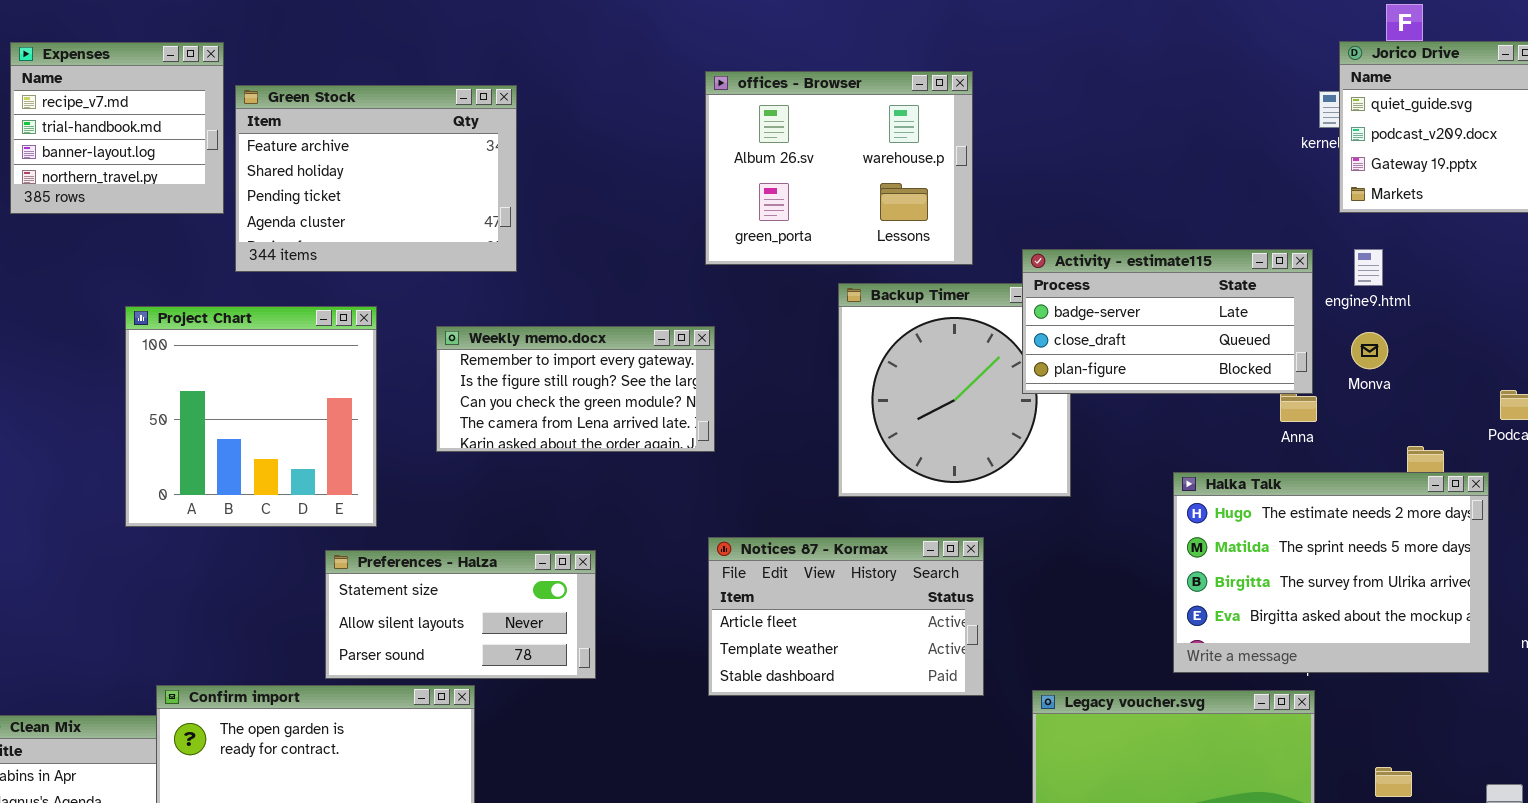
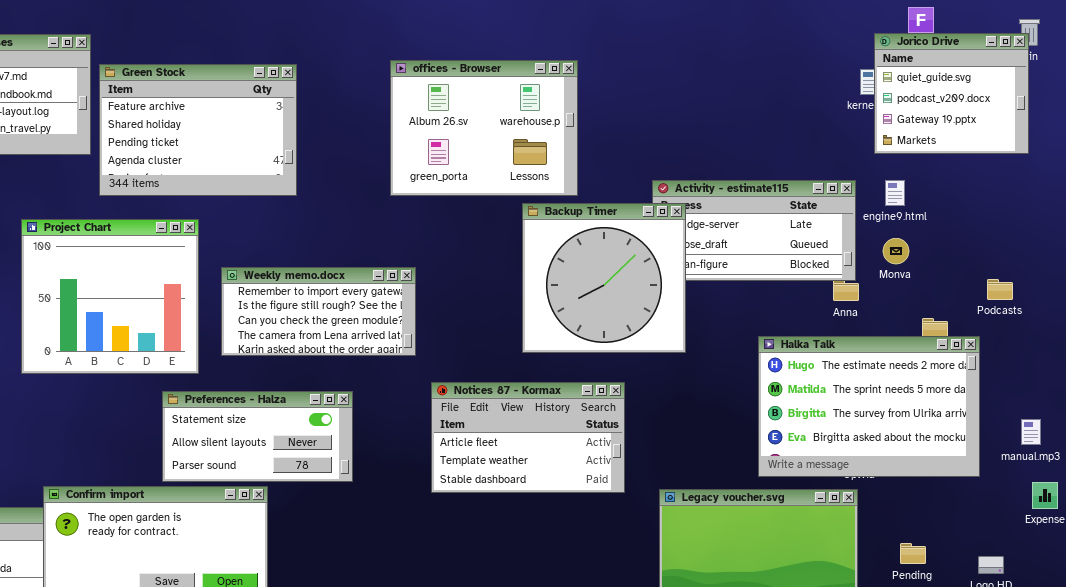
offices - Browser: [705,71,973,265] -> [390,60,578,196], moved
Backup Timer: [838,283,1071,497] -> [522,203,686,353], raised
Weekly memo.docx: [436,326,715,452] -> [221,267,416,356], moved

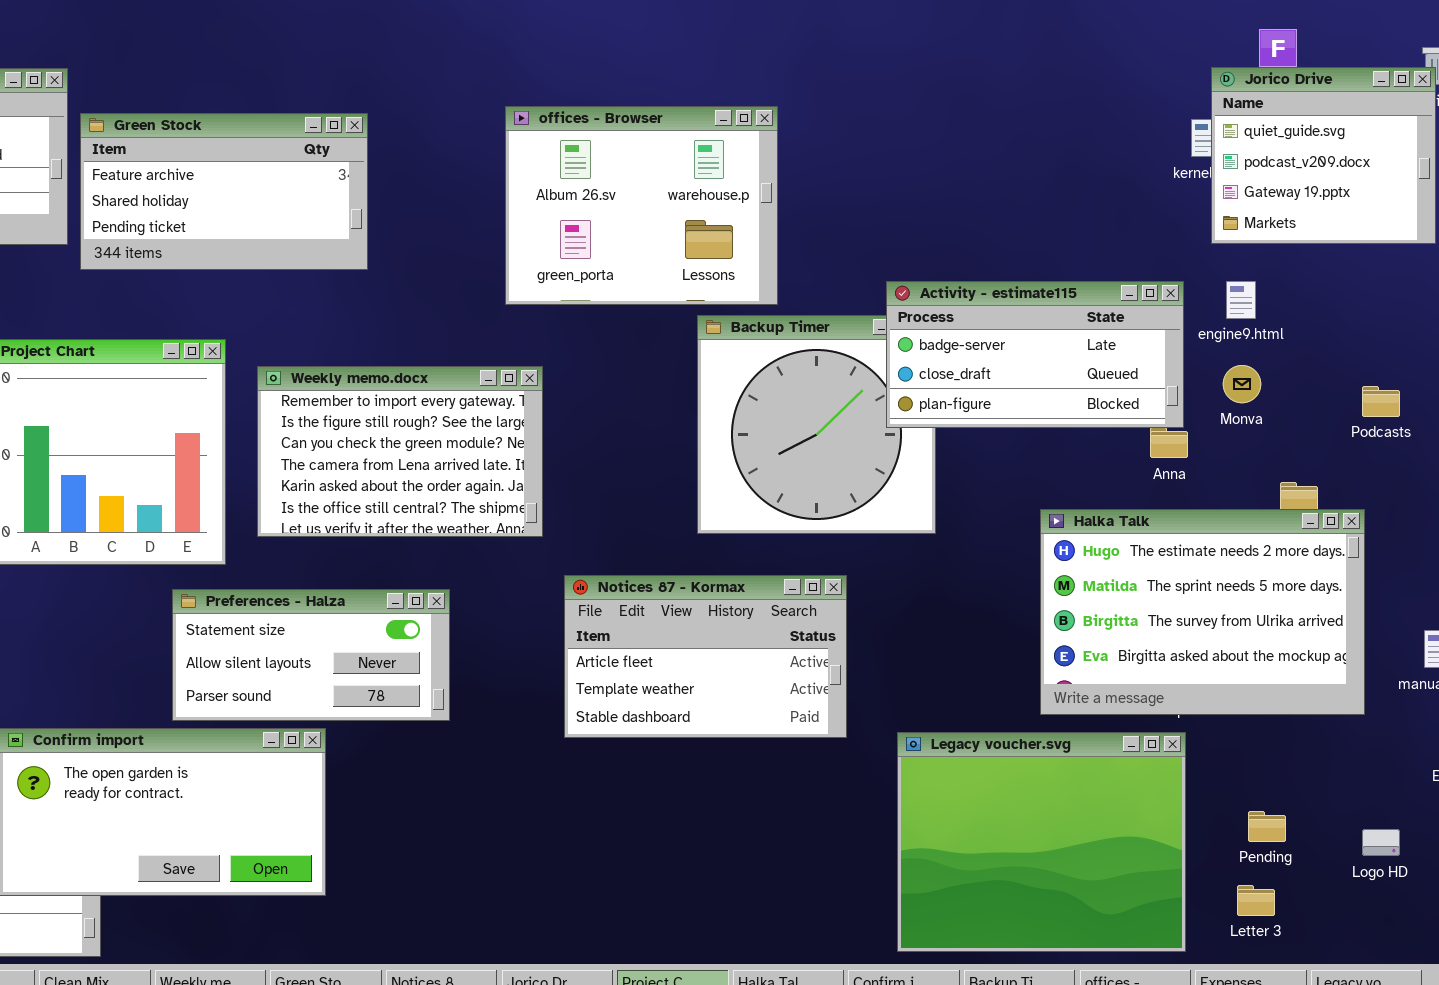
Green Stock: [99,64,297,196] -> [80,113,368,270], resized
Activity - estimate115: [652,180,856,281] -> [886,281,1184,428], raised
Weekly memo.docx: [221,267,416,356] -> [257,366,543,537], resized
Podcasts: [987,279,1013,300] -> [1362,386,1400,417], moved

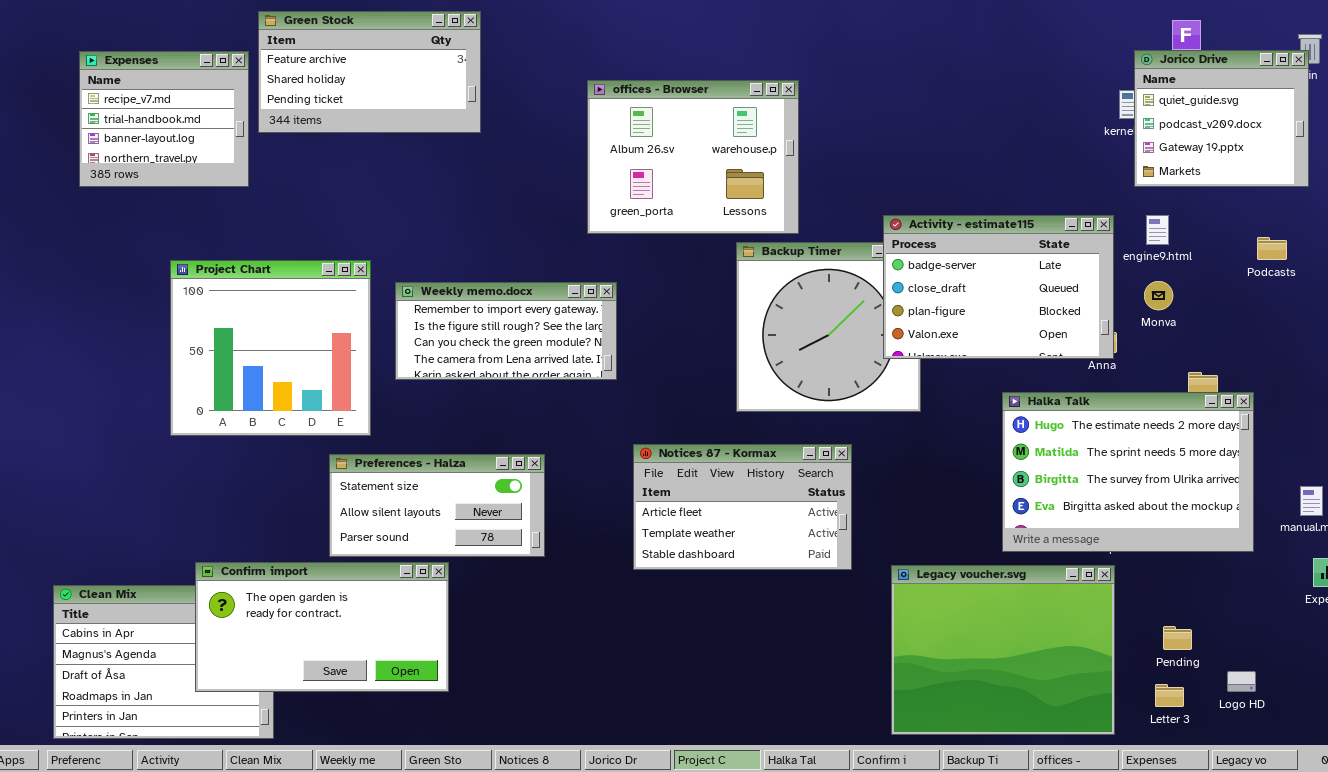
Green Stock: [80,113,368,270] -> [258,11,481,133], moved
Activity - estimate115: [886,281,1184,428] -> [883,215,1114,359], resized
Weekly memo.docx: [257,366,543,537] -> [395,282,617,380], resized
Podcasts: [1362,386,1400,417] -> [1257,237,1287,260], moved
Logo HD: [1362,829,1400,856] -> [1227,671,1256,692], moved

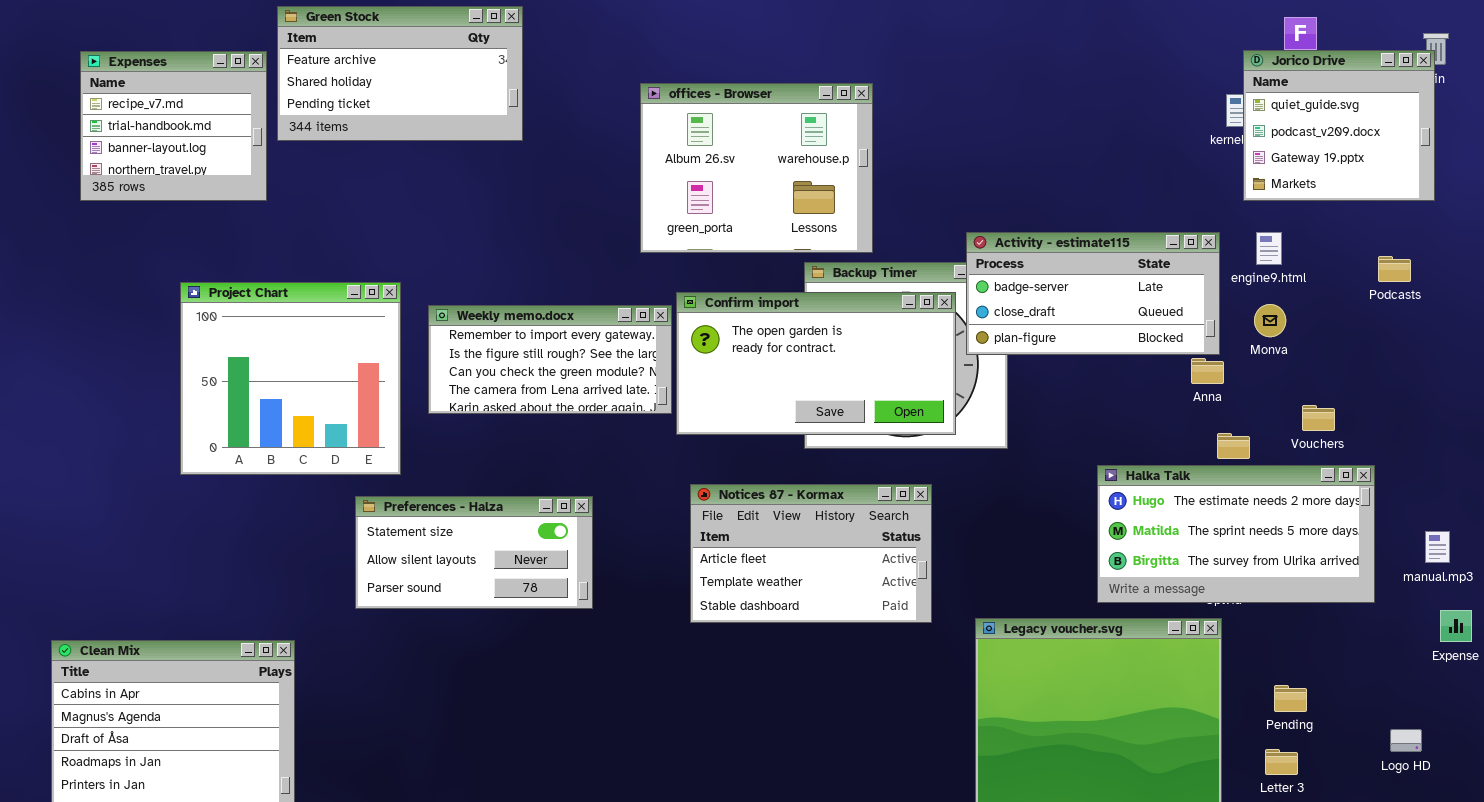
Activity - estimate115: [883,215,1114,359] -> [966,232,1220,355], resized
Halka Talk: [1002,392,1254,552] -> [1097,465,1375,603], resized
Confirm import: [195,562,449,692] -> [676,292,956,435], moved
Logo HD: [1227,671,1256,692] -> [1390,729,1422,752], moved

